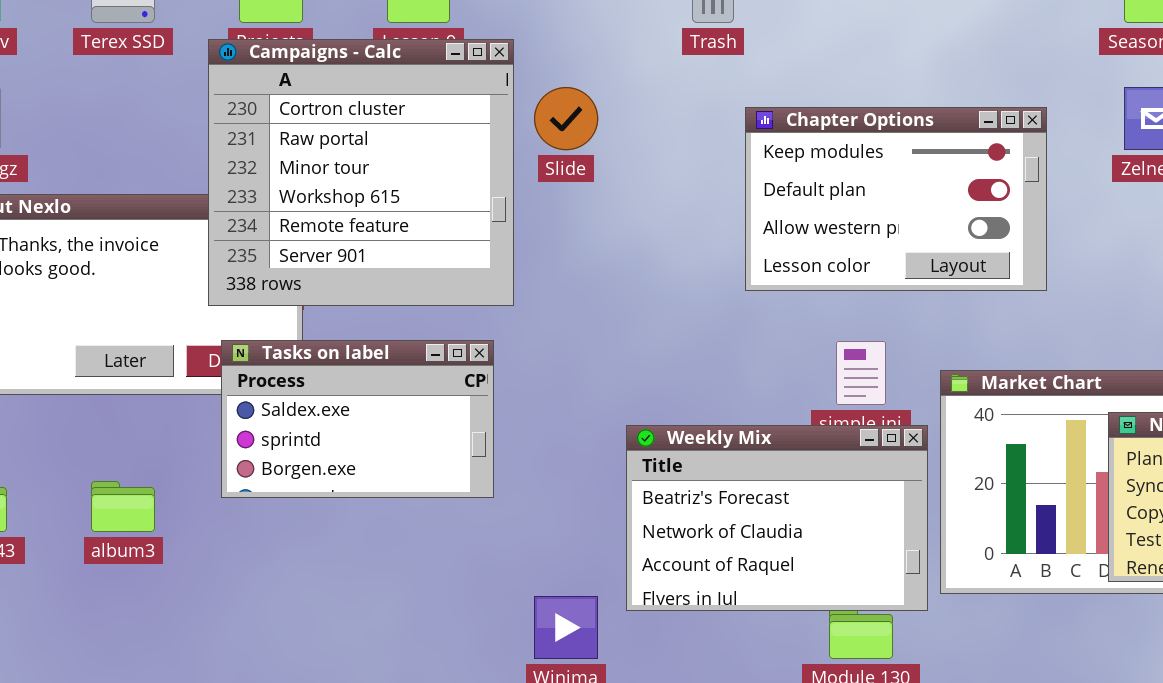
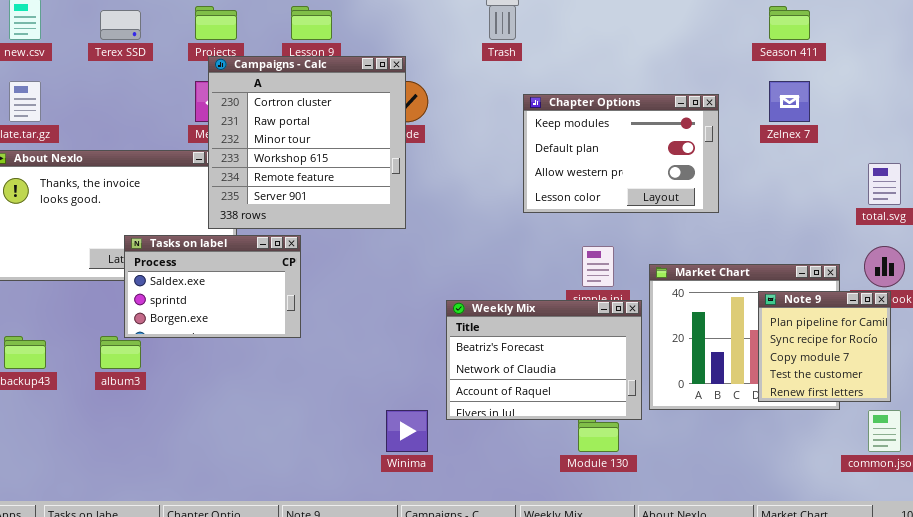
Campaigns - Calc: [208,39,514,306] -> [208,56,406,229], moved
Tasks on label: [221,340,494,498] -> [124,235,301,338], moved

